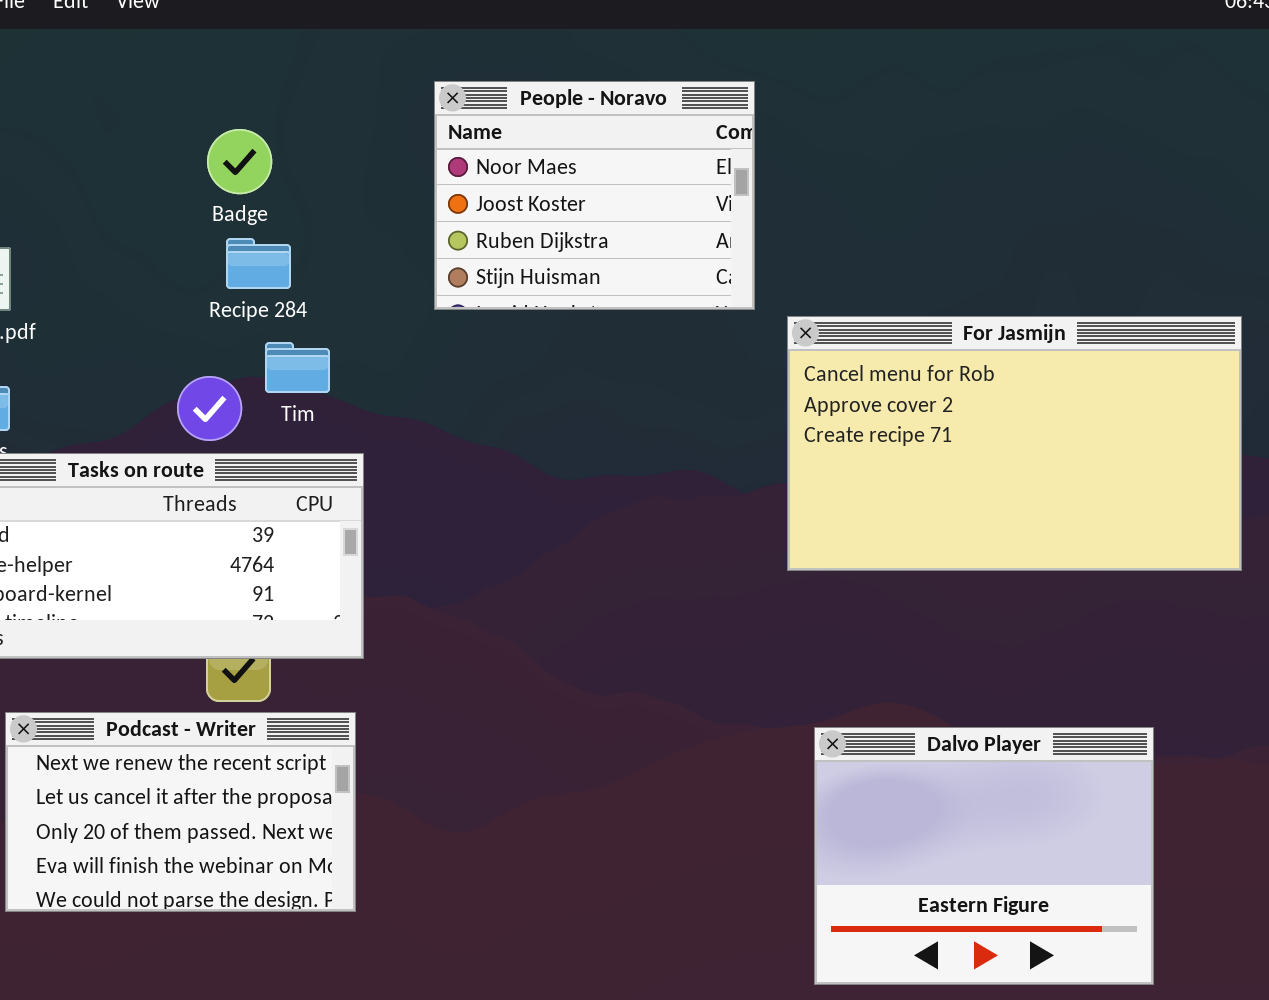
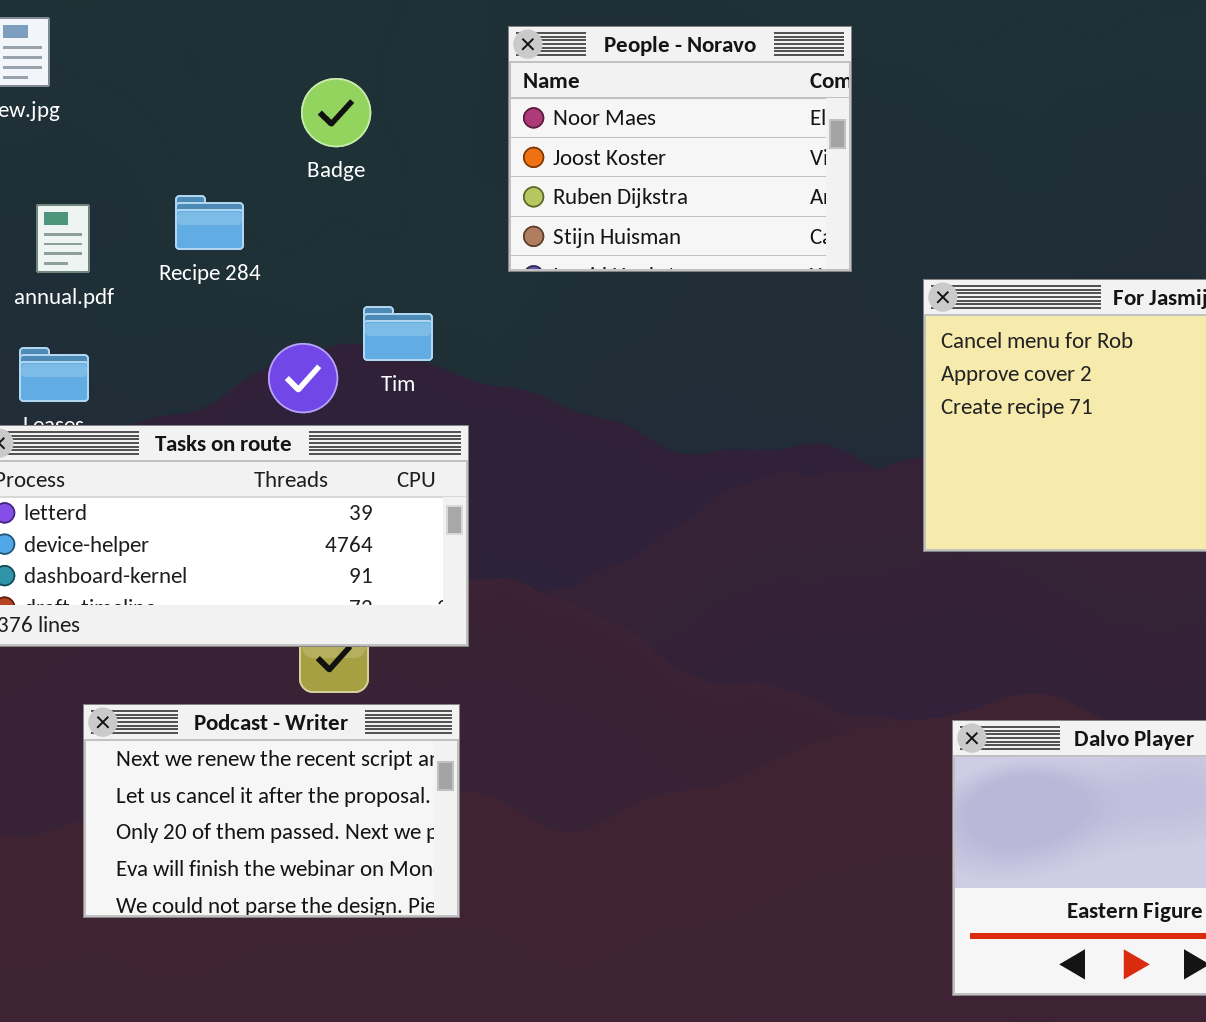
People - Noravo: [434,81,755,310] -> [508,26,852,272], moved
Recipe 284: [226,238,291,289] -> [175,195,244,250], moved

